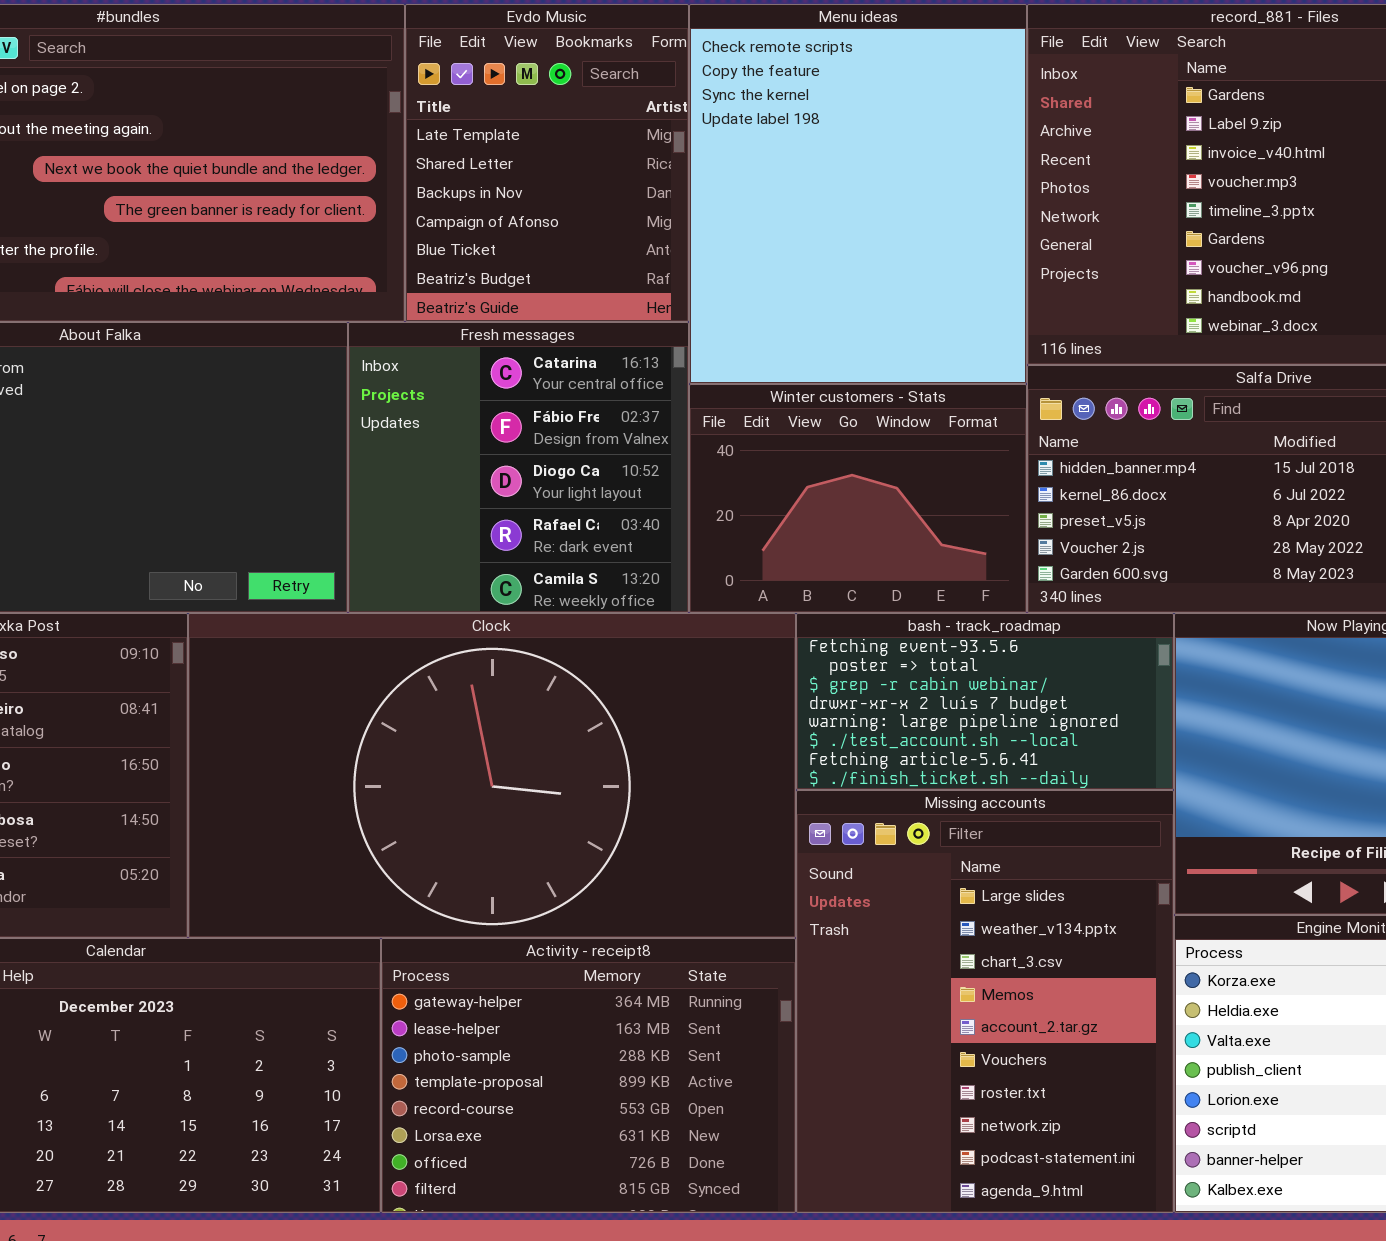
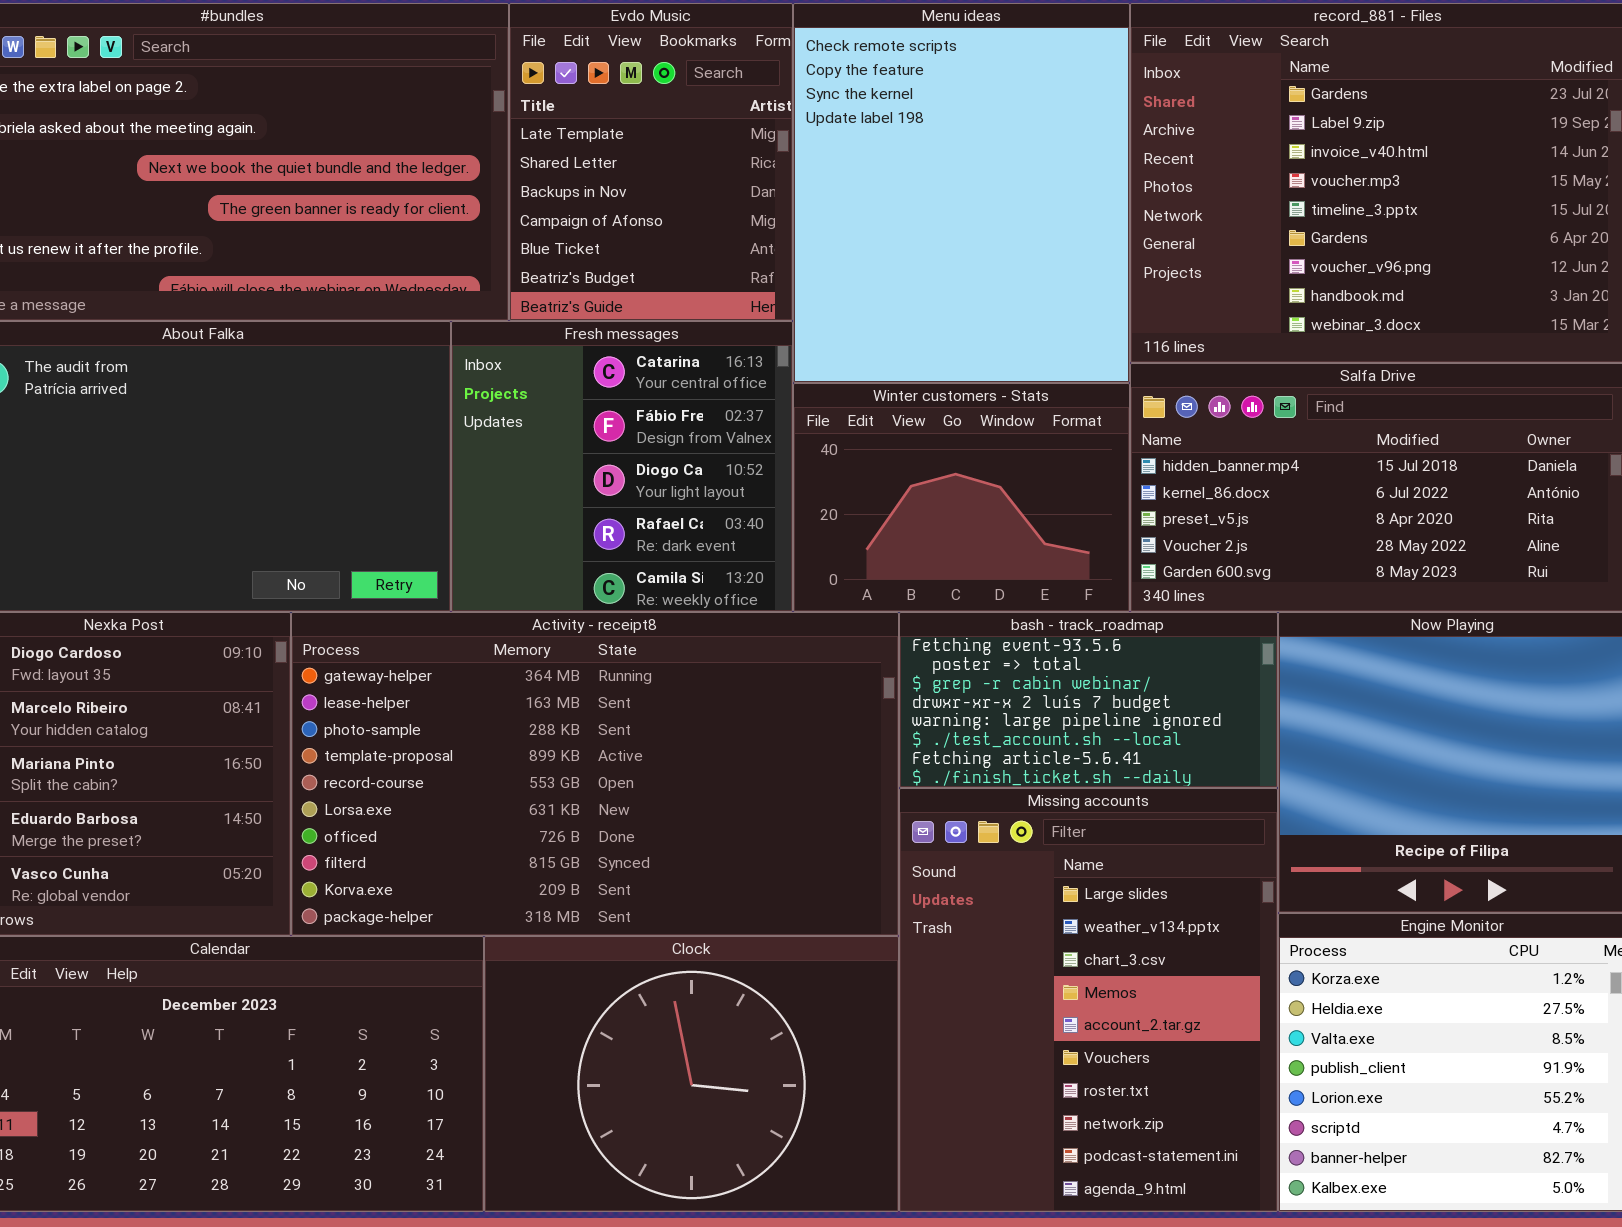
Clock: [188,613,796,938] -> [484,936,899,1212], moved, resized
Activity - receipt8: [381,938,796,1213] -> [291,612,899,936], moved, resized

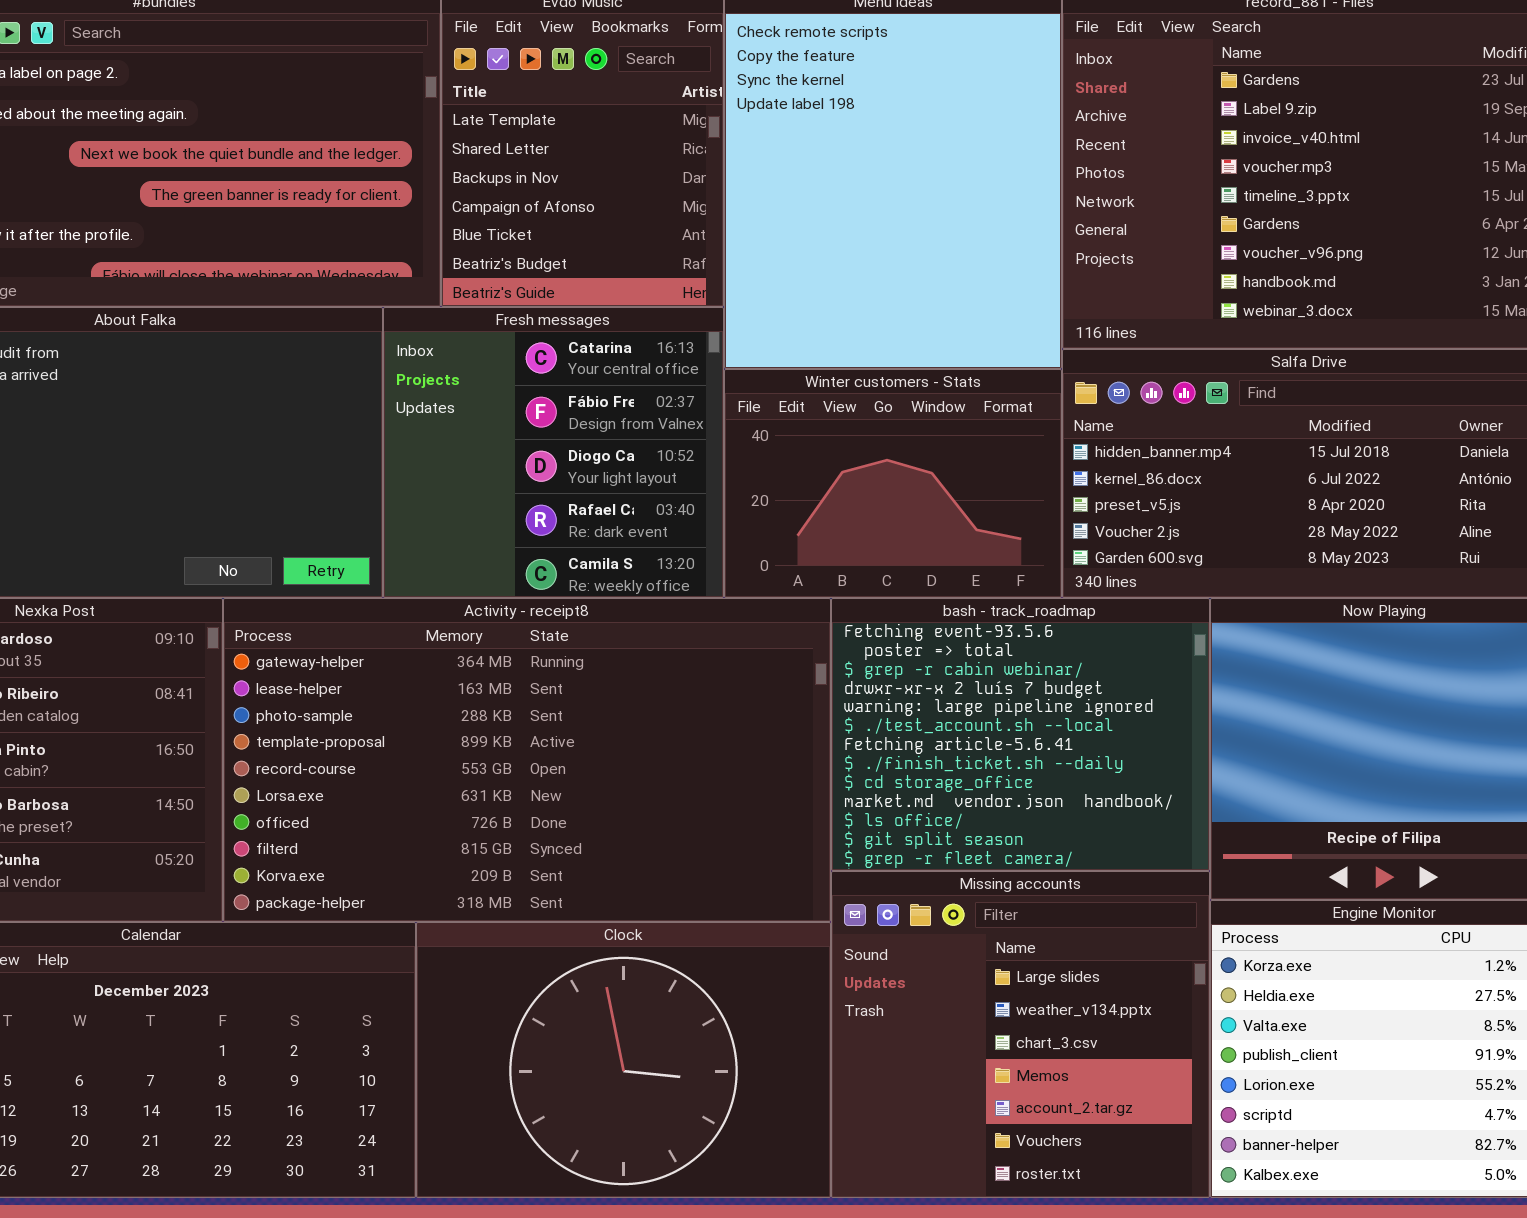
bash - track_roadmap: [899,612,1278,788] -> [831,598,1210,871], resized
Missing accounts: [899,788,1278,1212] -> [831,871,1210,1198], resized

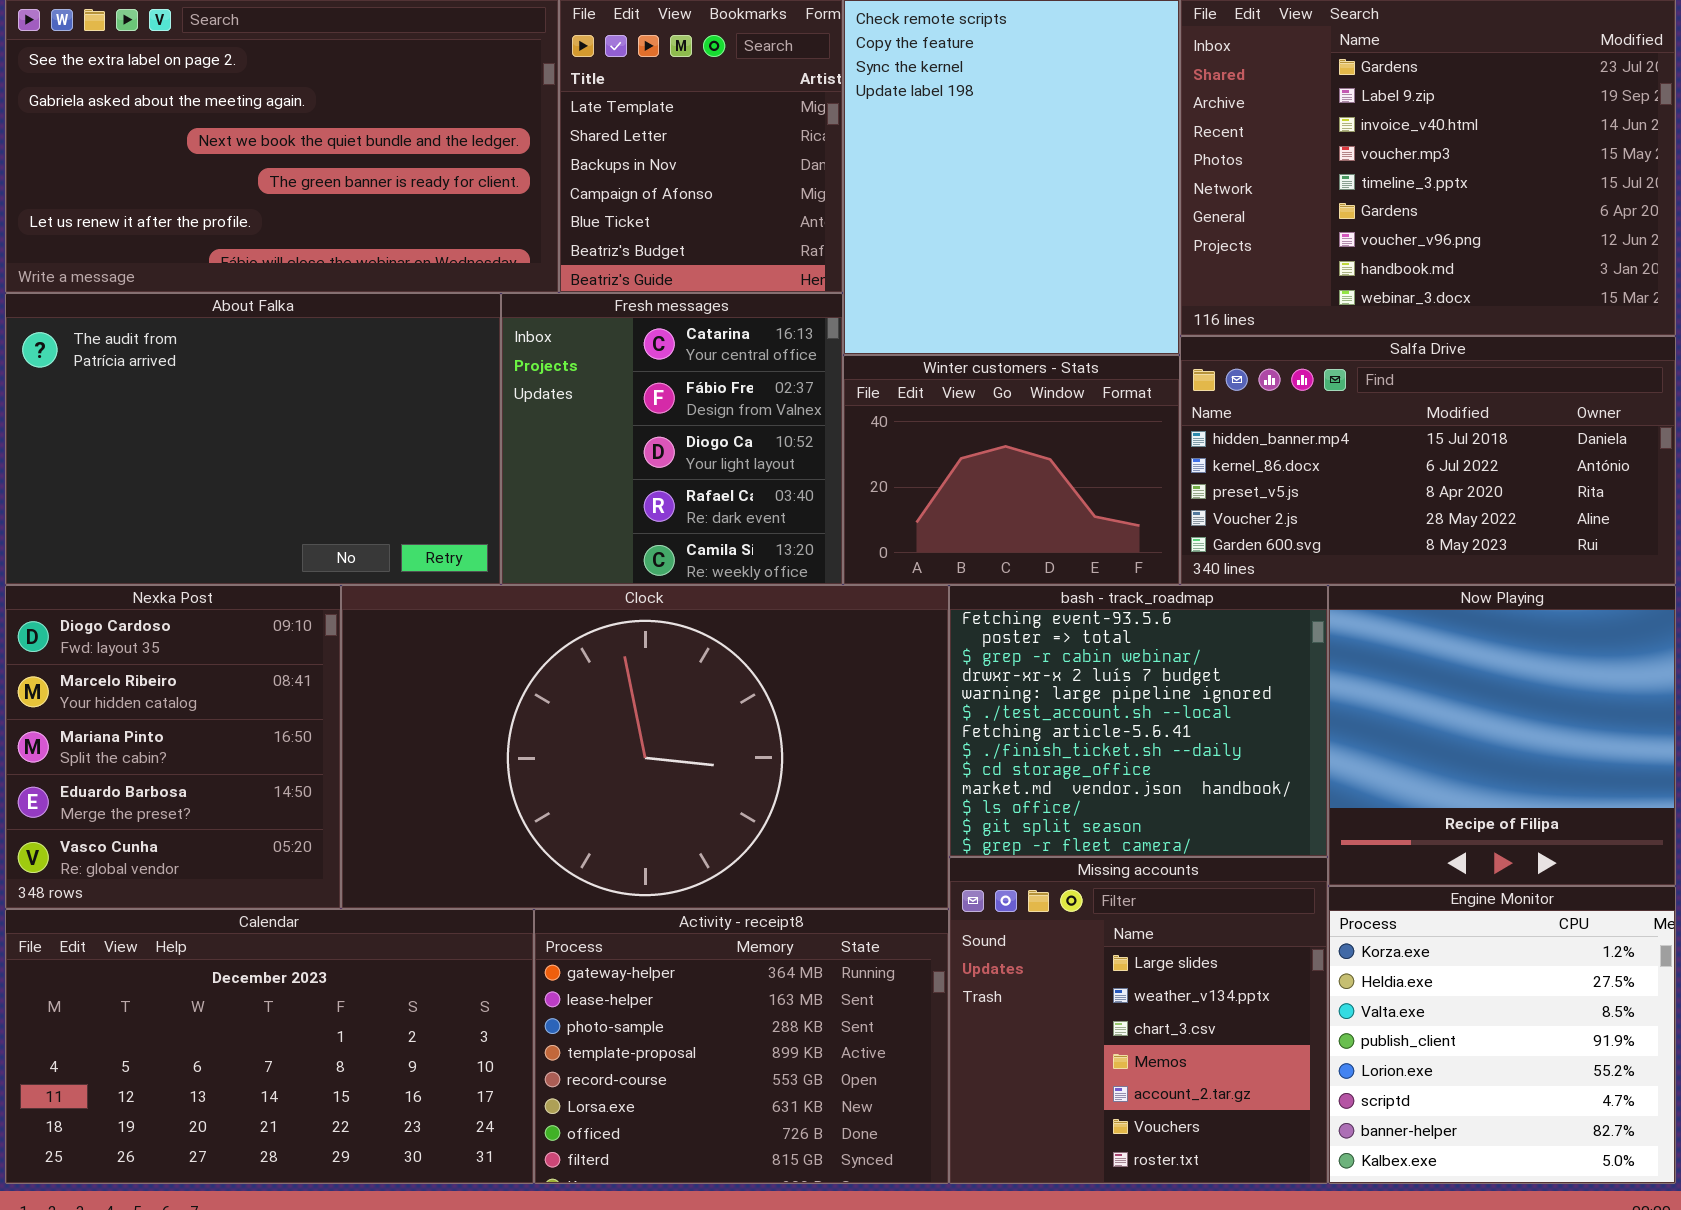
Activity - receipt8: [223,598,831,922] -> [534,909,949,1184], moved, resized
Clock: [416,922,831,1198] -> [341,585,949,909], moved, resized

